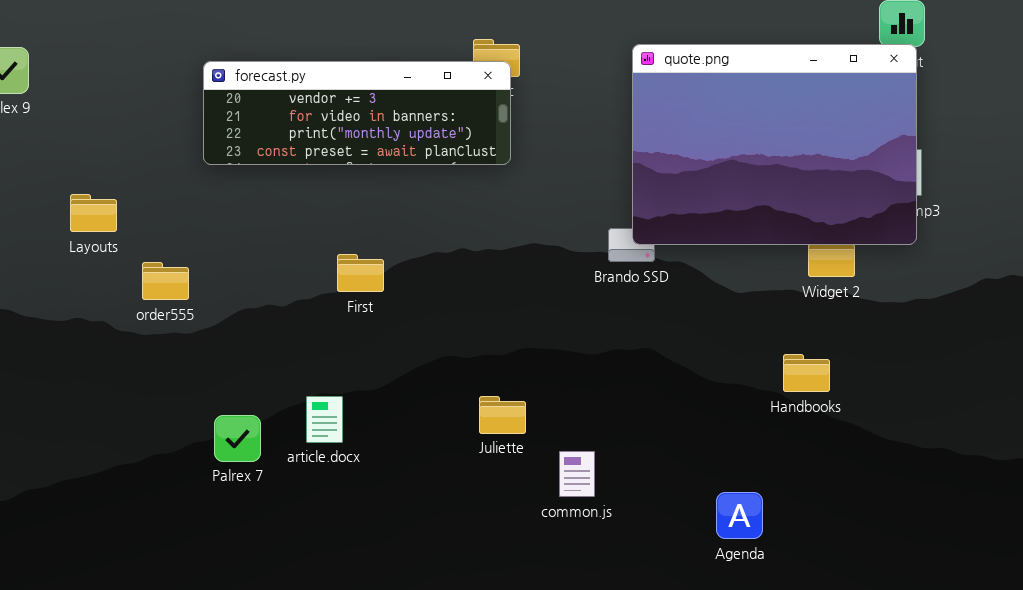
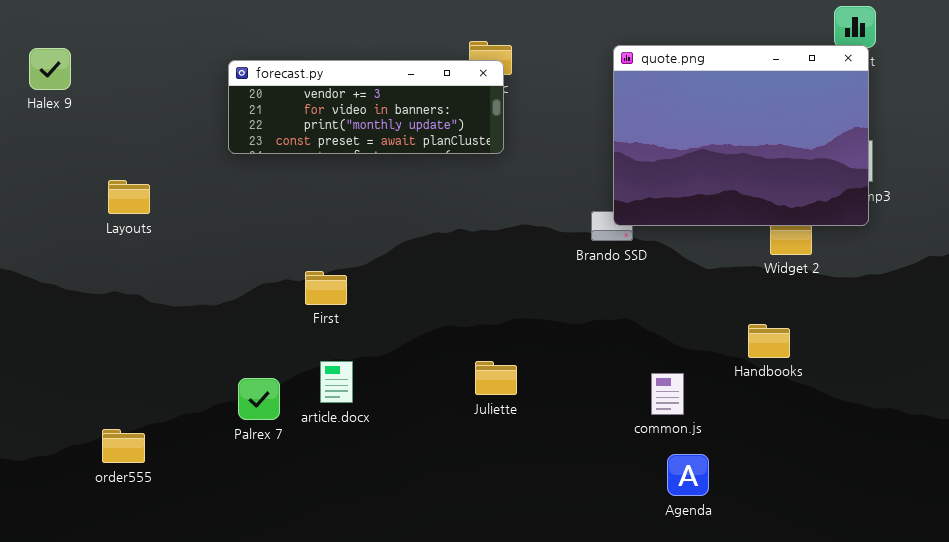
First: [337,254,384,292] -> [305,271,347,305], moved
order555: [142,262,189,300] -> [102,429,145,463], moved
common.js: [559,451,595,497] -> [651,373,684,415], moved
Agenda: [716,492,763,539] -> [667,454,709,496], moved

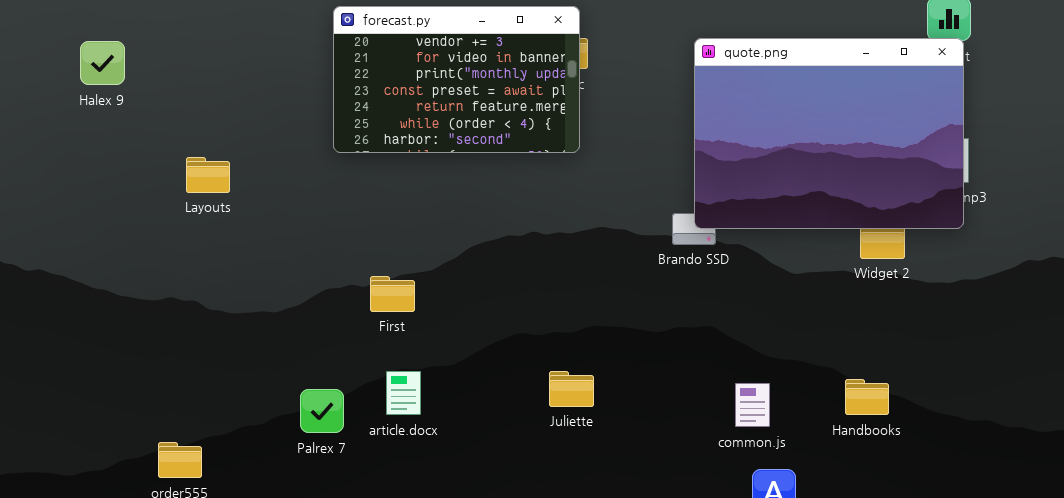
forecast.py: [228,60,504,154] -> [333,6,580,153], resized
Layouts: [108,180,150,214] -> [186,157,230,193], moved
Handbooks: [748,324,790,358] -> [845,379,889,415], moved

